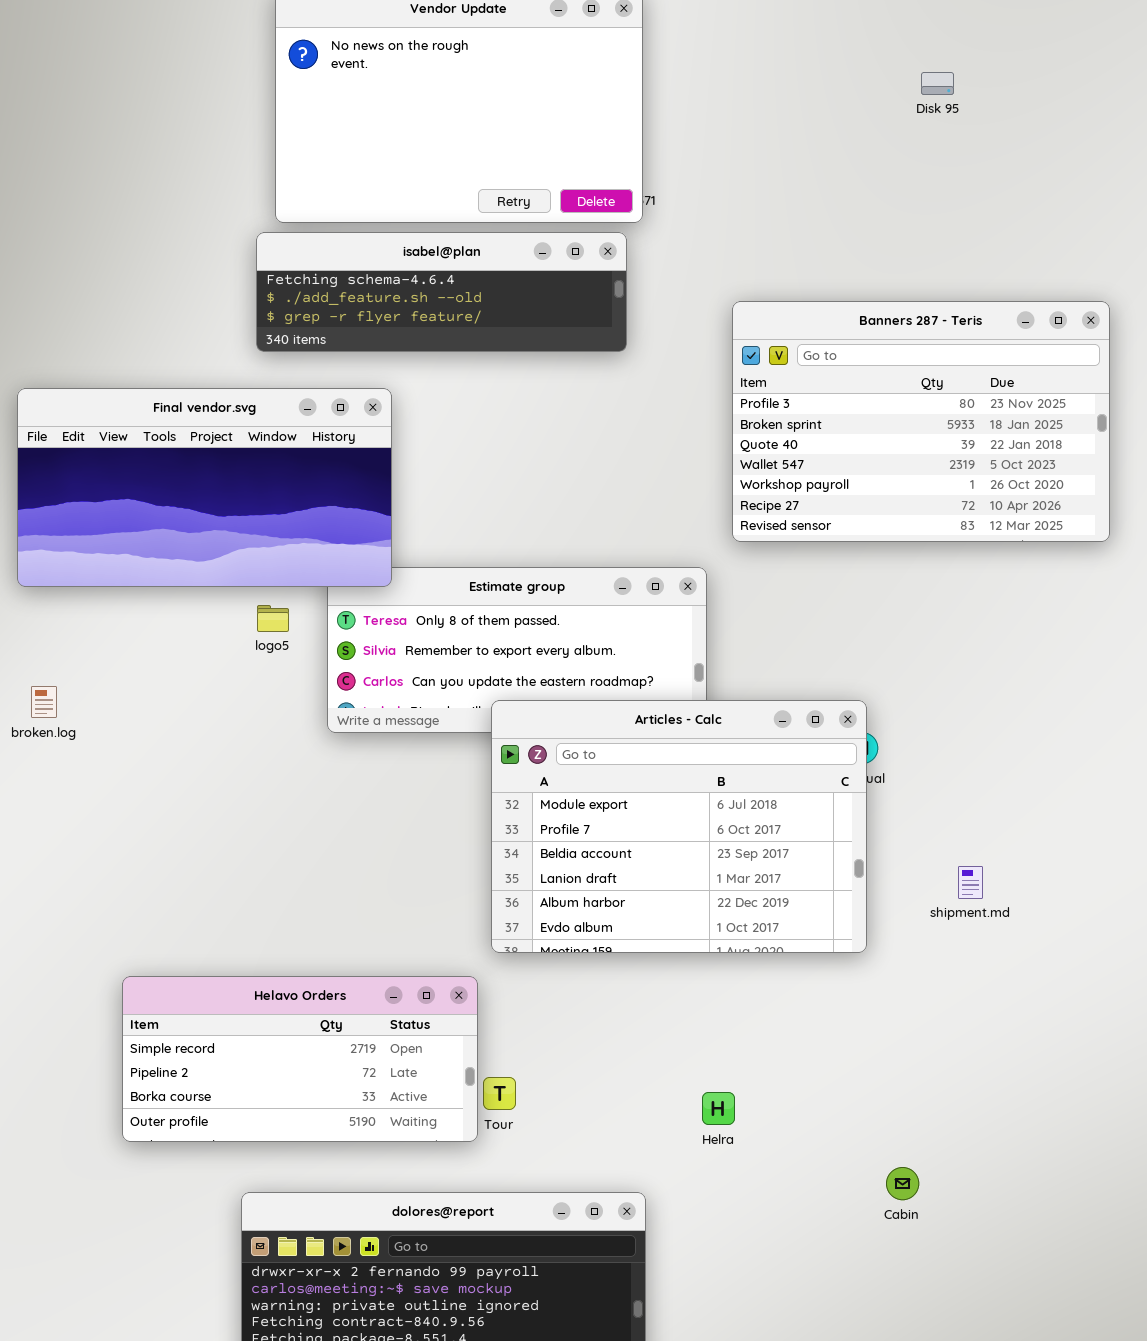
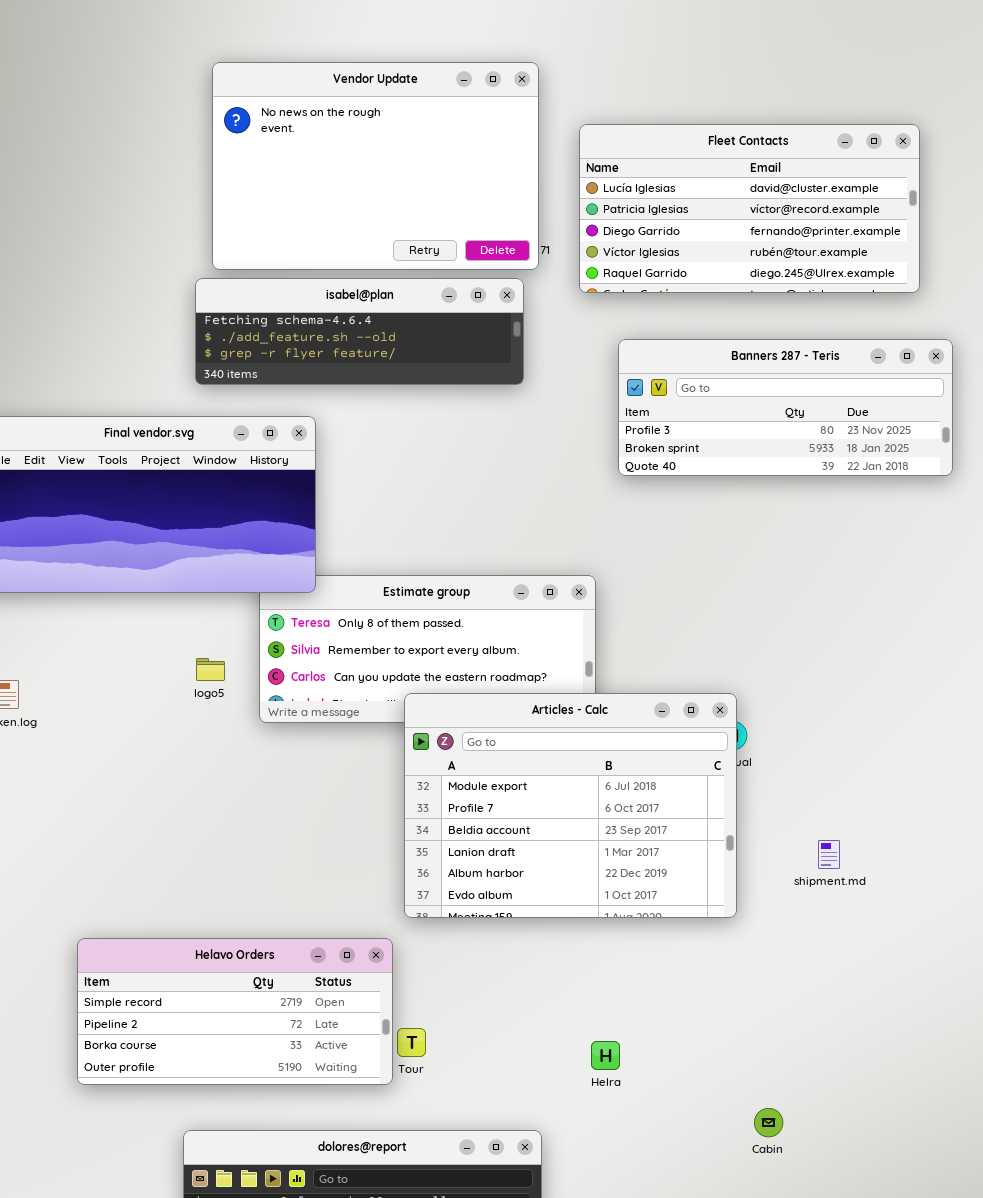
Fleet Contacts: none -> [579,124,920,293], opened
Banners 287 - Teris: [732,301,1110,542] -> [618,339,953,476], resized
logo5: [257,605,289,632] -> [196,658,225,681], moved

